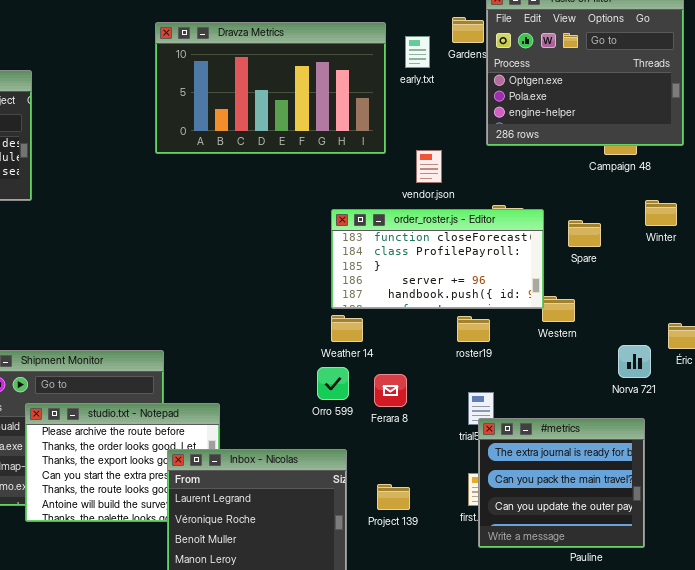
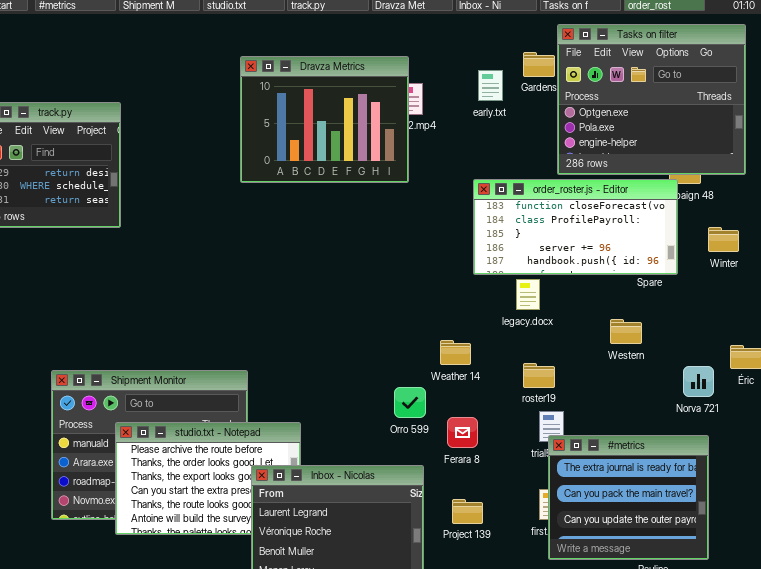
Dravza Metrics: [155,22,386,154] -> [240,56,409,183], resized
order_roster.js - Editor: [331,209,544,309] -> [473,179,678,275], moved
Weather 14: [331,315,363,342] -> [440,340,471,365], moved
roster19: [457,316,490,342] -> [523,363,555,388], moved
Ferara 8: [374,374,407,407] -> [447,417,478,448], moved

